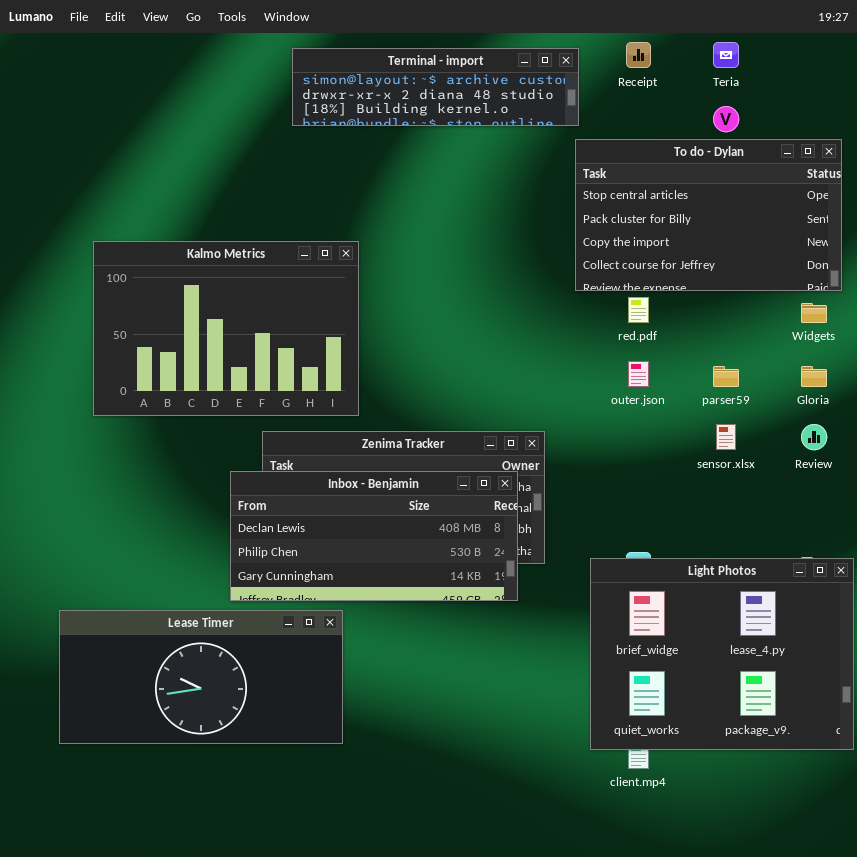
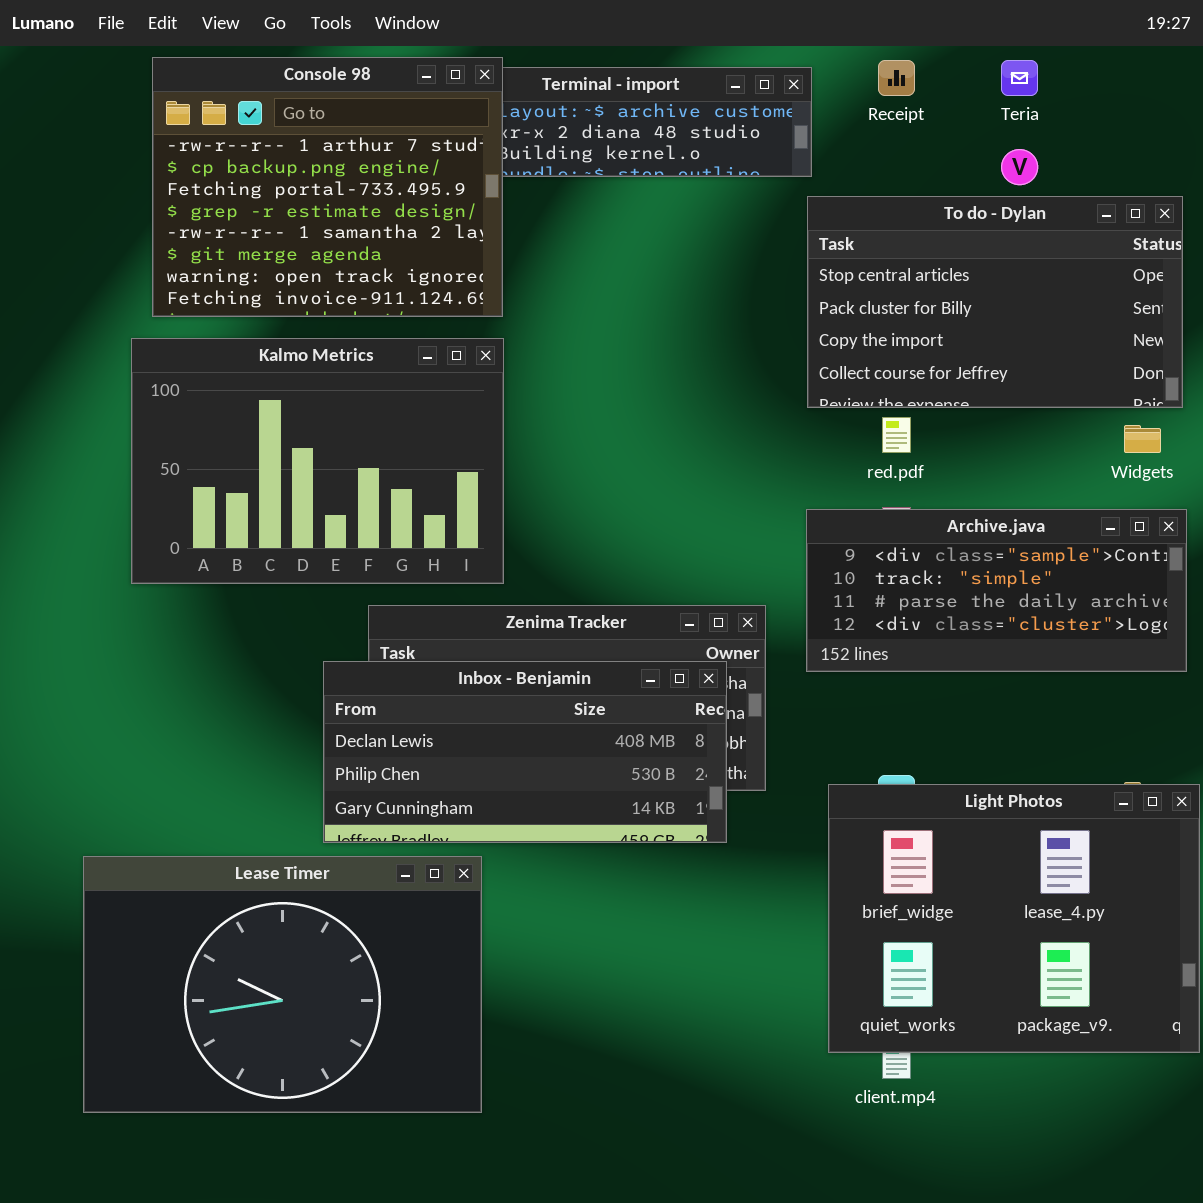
Console 98: none -> [152,57,503,317], opened
Archive.java: none -> [806,509,1187,672], opened
Lease Timer: [59,610,343,744] -> [83,856,482,1113], resized

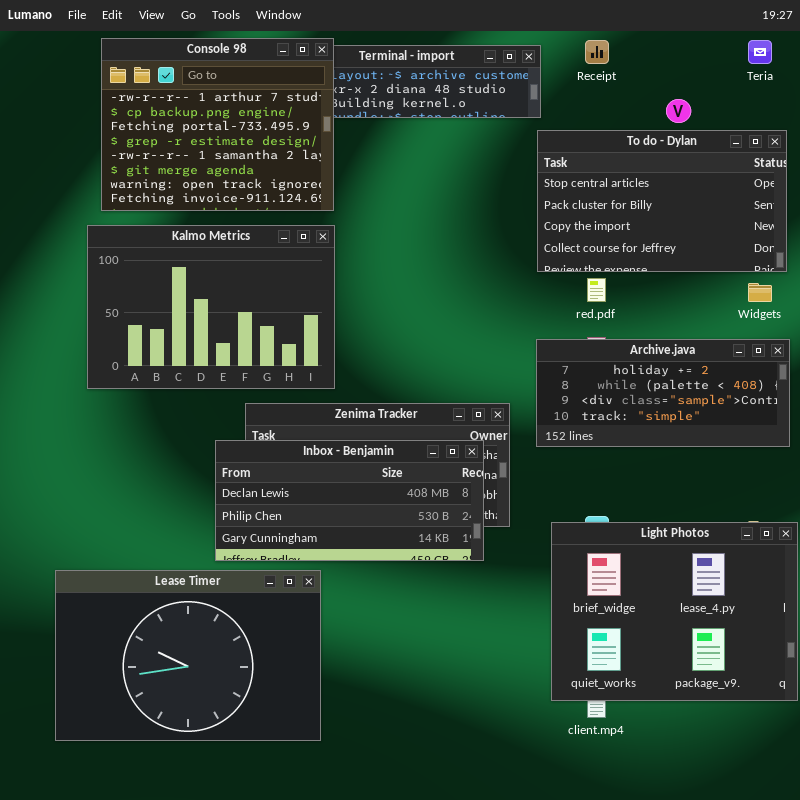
Teria: [1001,60,1038,96] -> [748,40,772,64], moved
Archive.java: [806,509,1187,672] -> [536,339,790,447], scrolled up 2 rows

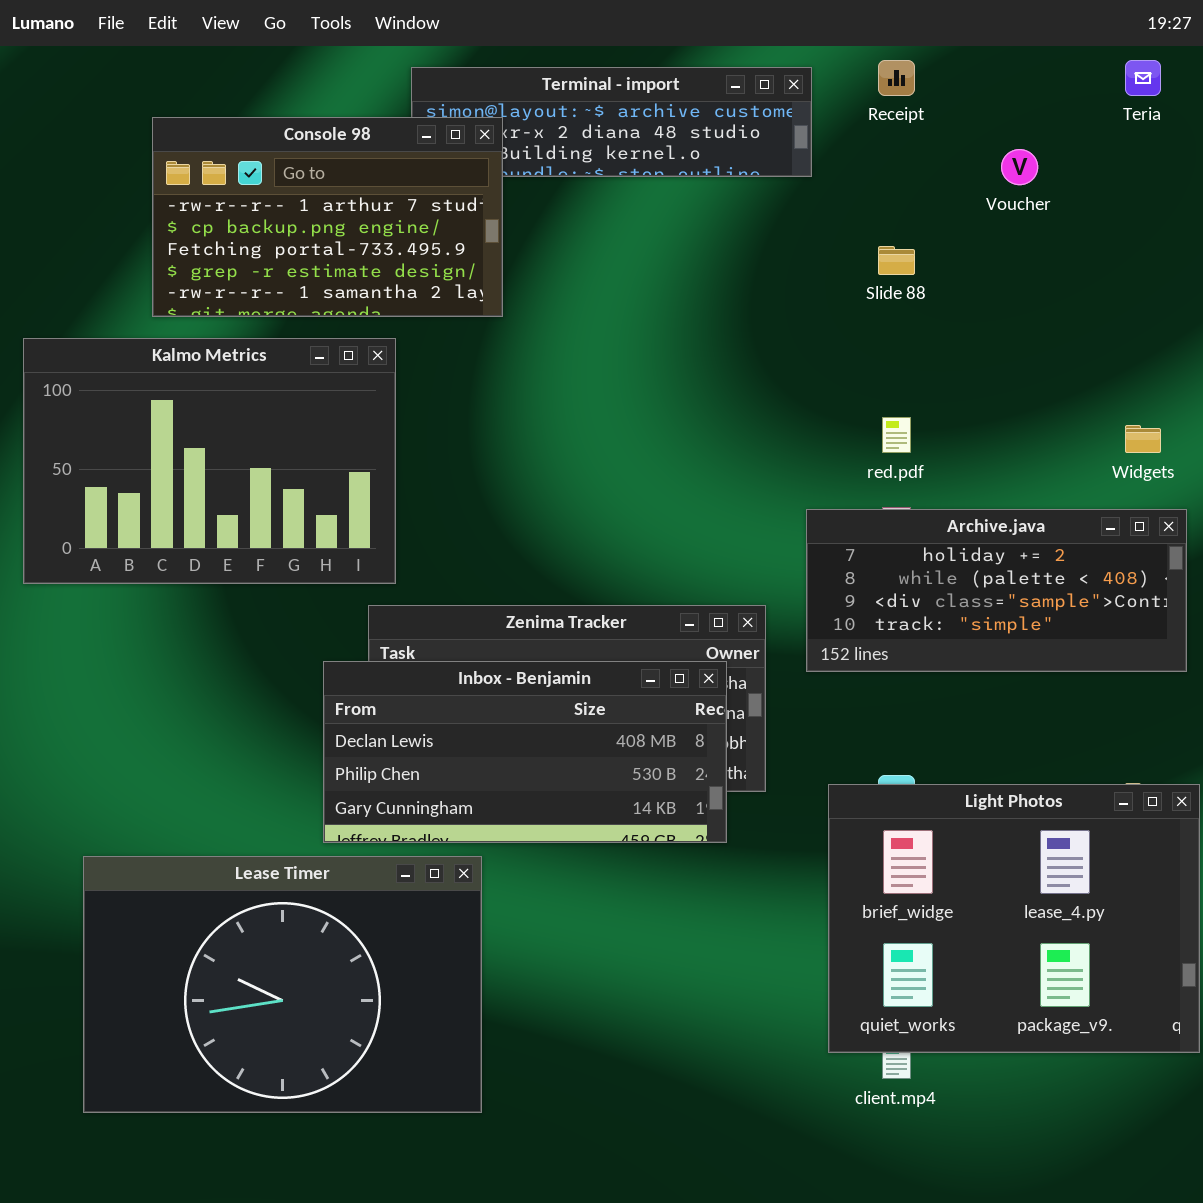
Console 98: [101,38,334,211] -> [152,117,503,317], resized
To do - Dylan: [537,130,787,272] -> none, closed
Kalmo Metrics: [87,225,335,389] -> [23,338,396,584], moved

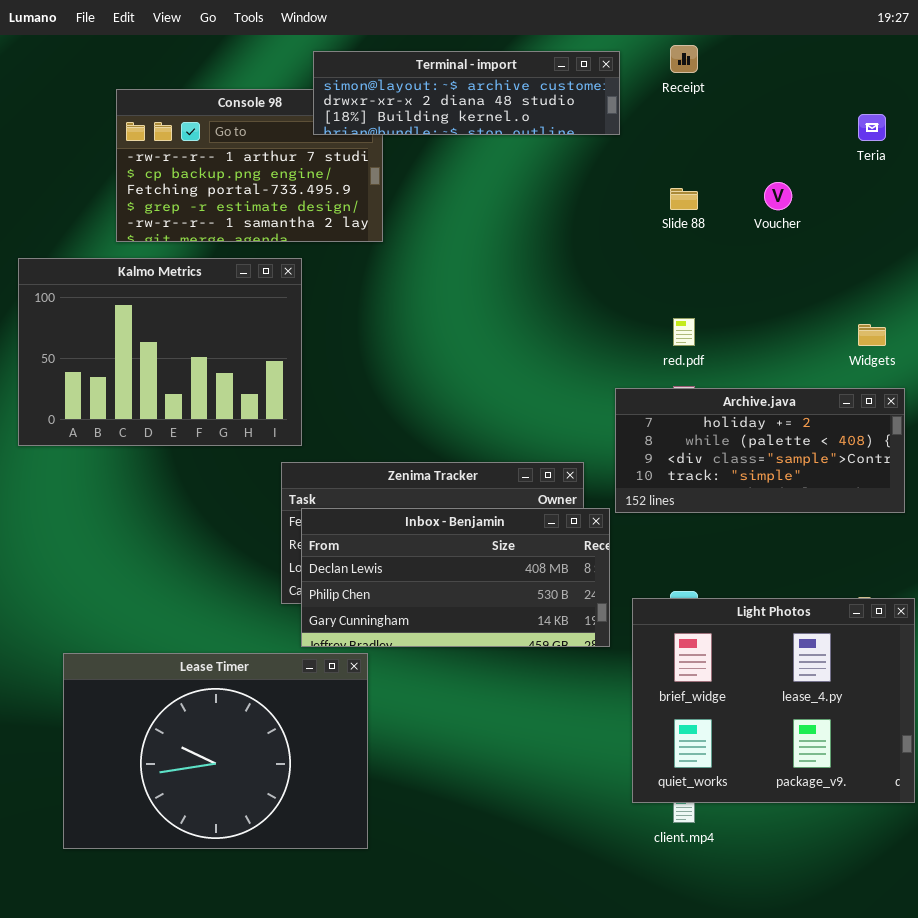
Teria: [1125,60,1161,96] -> [858,114,886,141], moved
Terminal - import: [411,67,812,177] -> [313,51,620,135], raised
Voucher: [1001,149,1038,185] -> [764,182,792,210], moved
Inbox - Benjamin: [323,661,727,843] -> [301,508,610,647], moved

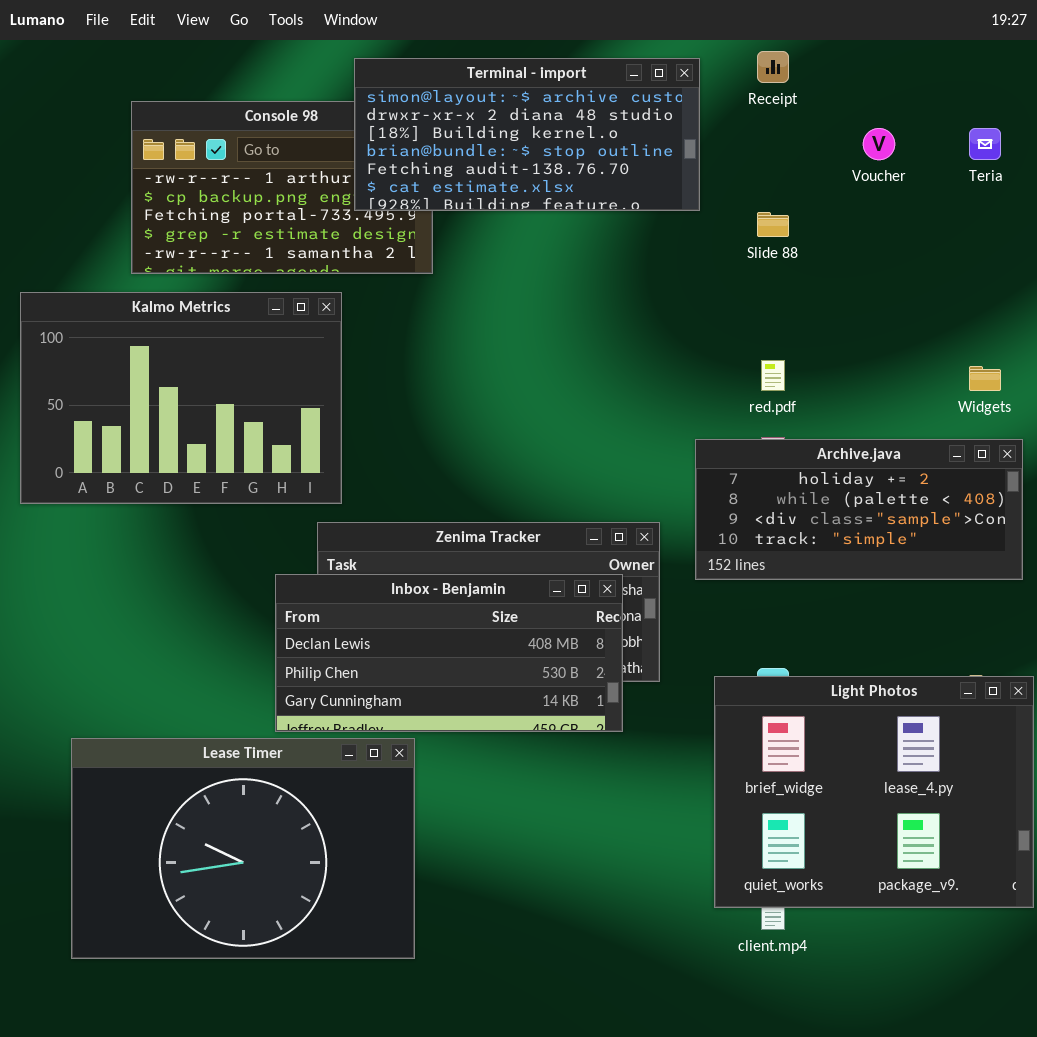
Terminal - import: [313,51,620,135] -> [354,58,700,211], resized
Voucher: [764,182,792,210] -> [863,128,895,160], moved
Inbox - Benjamin: [301,508,610,647] -> [275,574,623,732], moved

